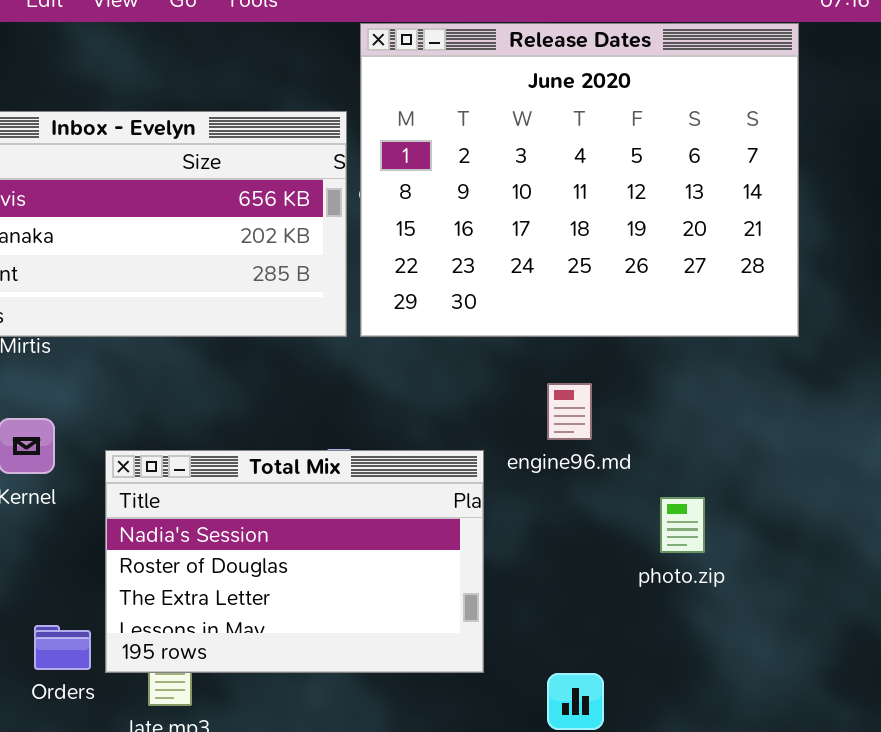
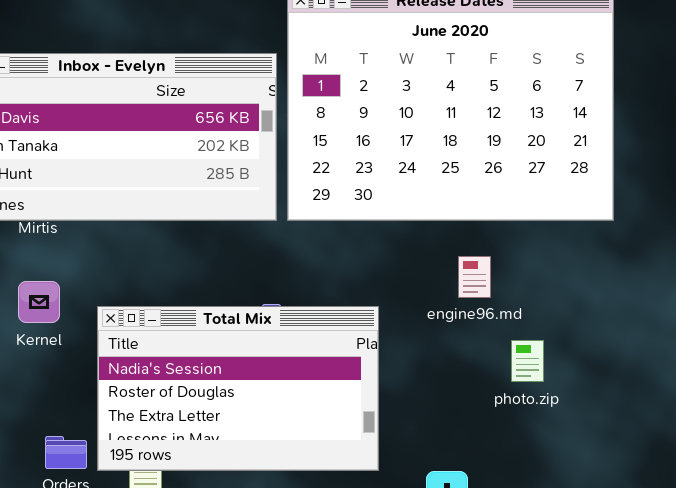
engine96.md: [547,383,592,440] -> [458,256,491,298], moved

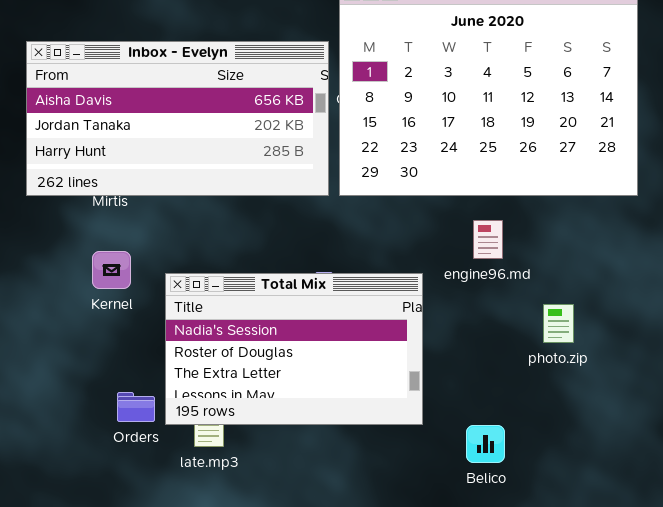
engine96.md: [458,256,491,298] -> [473,220,503,259], moved

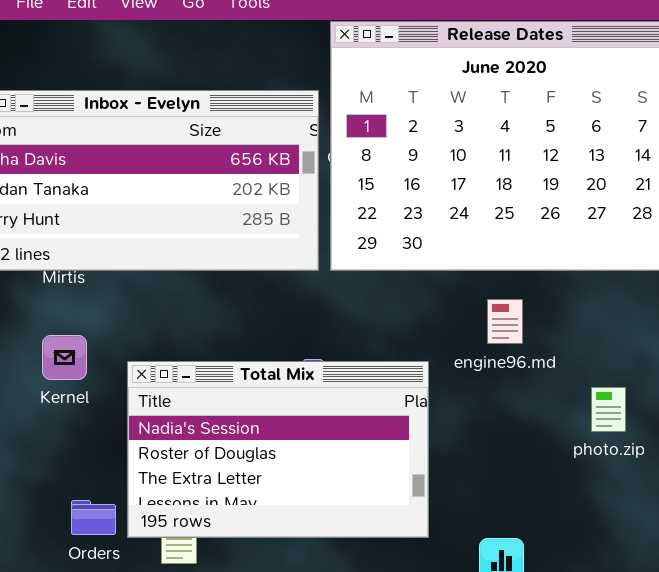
photo.zip: [543,304,574,343] -> [591,387,626,432], moved

